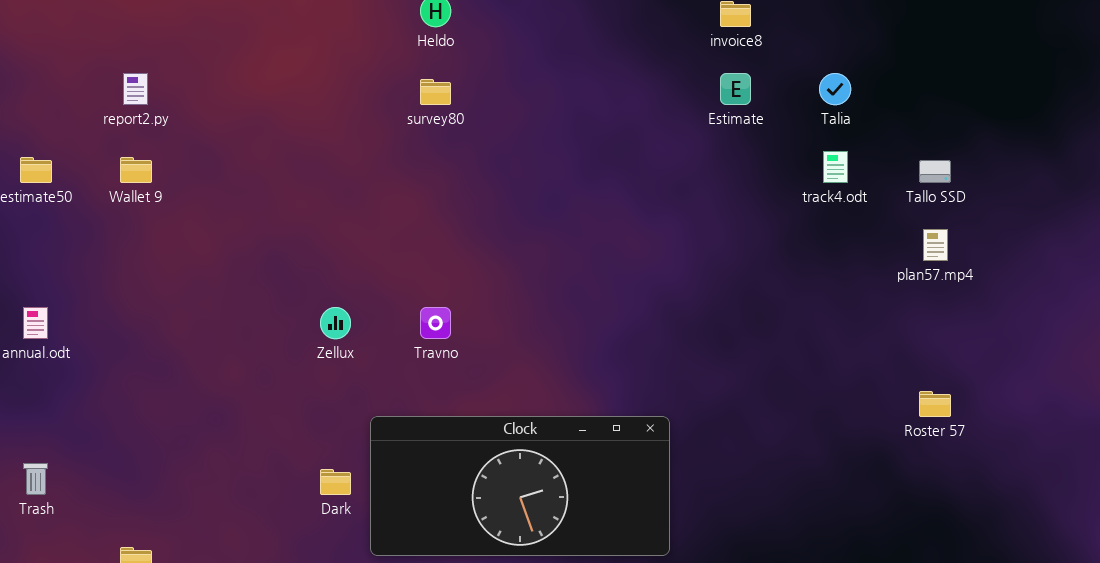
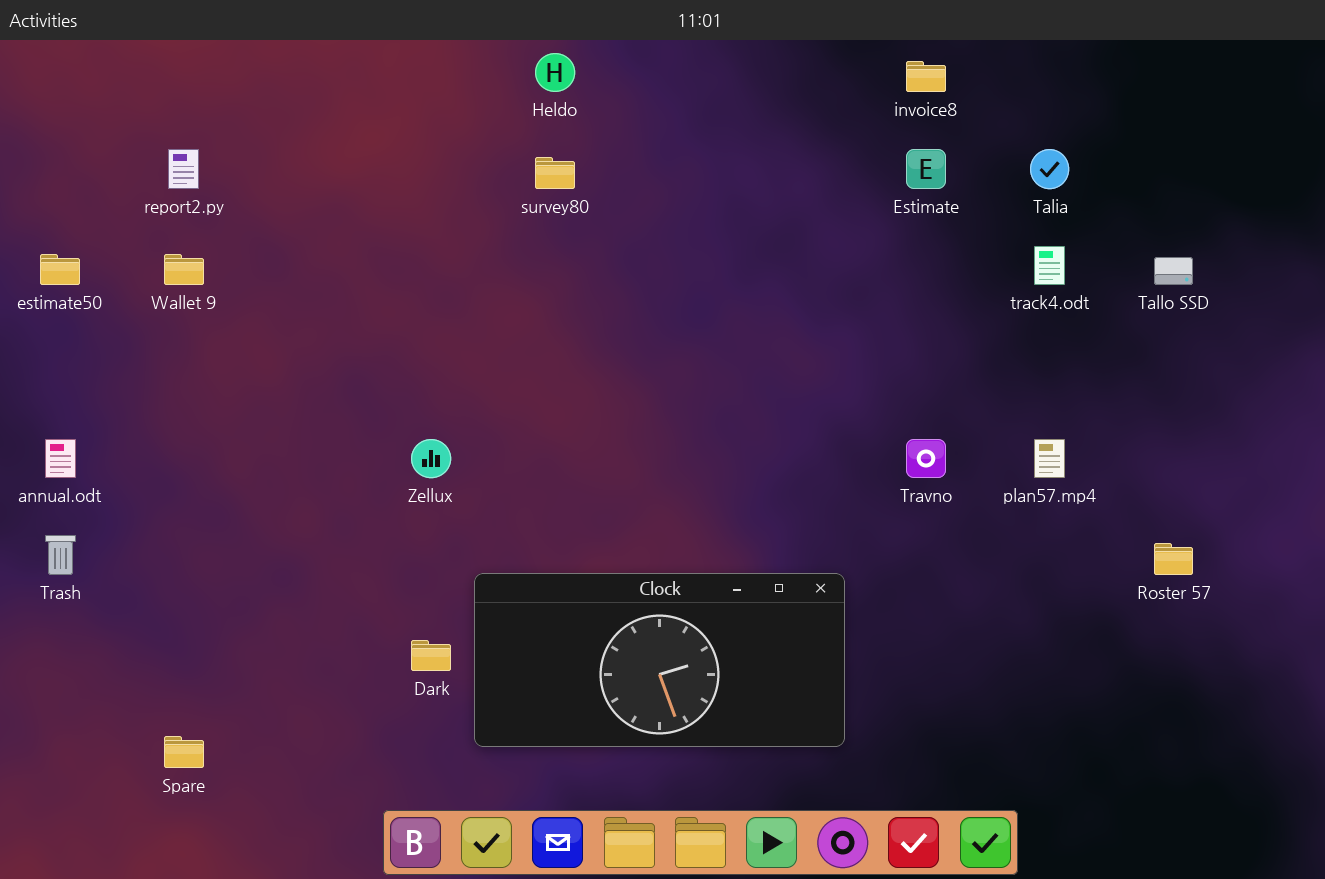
plan57.mp4: [923,229,948,261] -> [1034,439,1065,478], moved
Travno: [420,307,451,339] -> [906,439,946,478], moved
Trash: [23,463,48,495] -> [45,535,76,575], moved

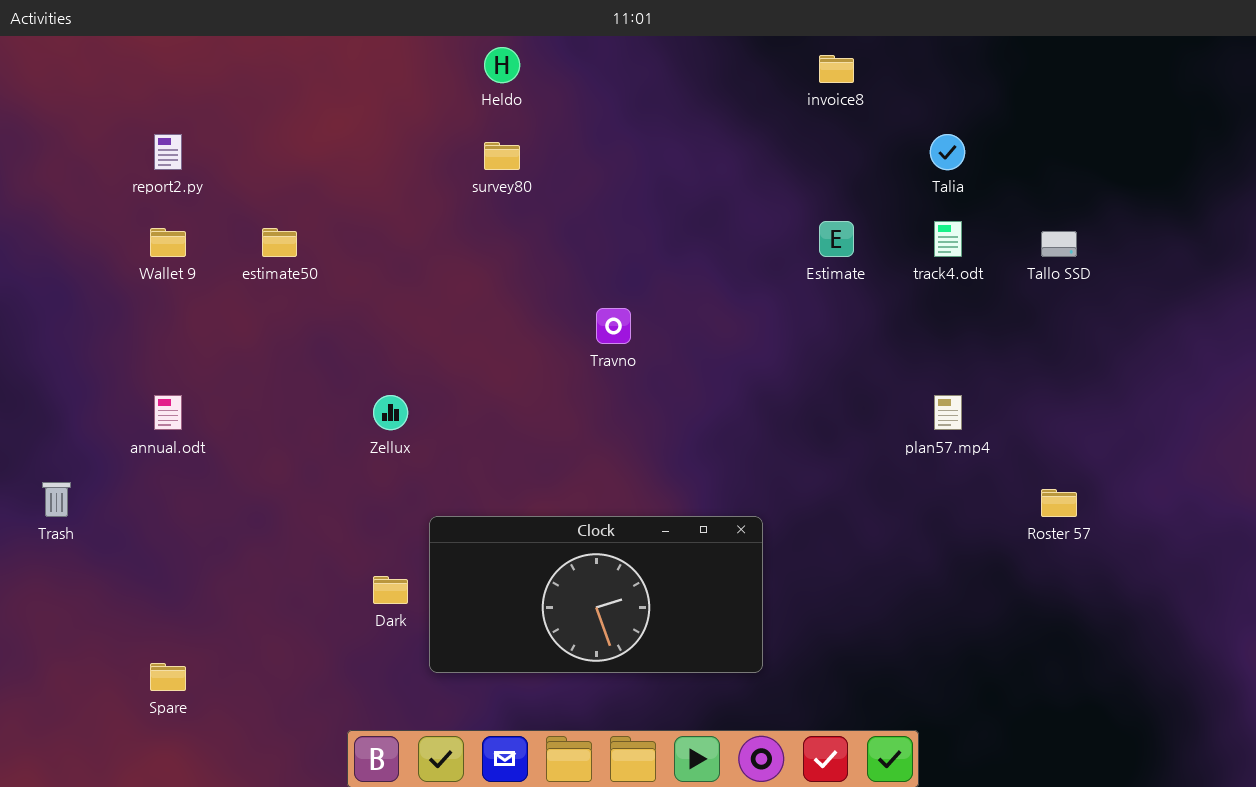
Estimate: [906,149,946,189] -> [819,221,854,257], moved
estimate50: [40,254,80,285] -> [262,228,297,257], moved
annual.odt: [45,439,76,478] -> [154,395,182,430], moved
Travno: [906,439,946,478] -> [596,308,631,344], moved

